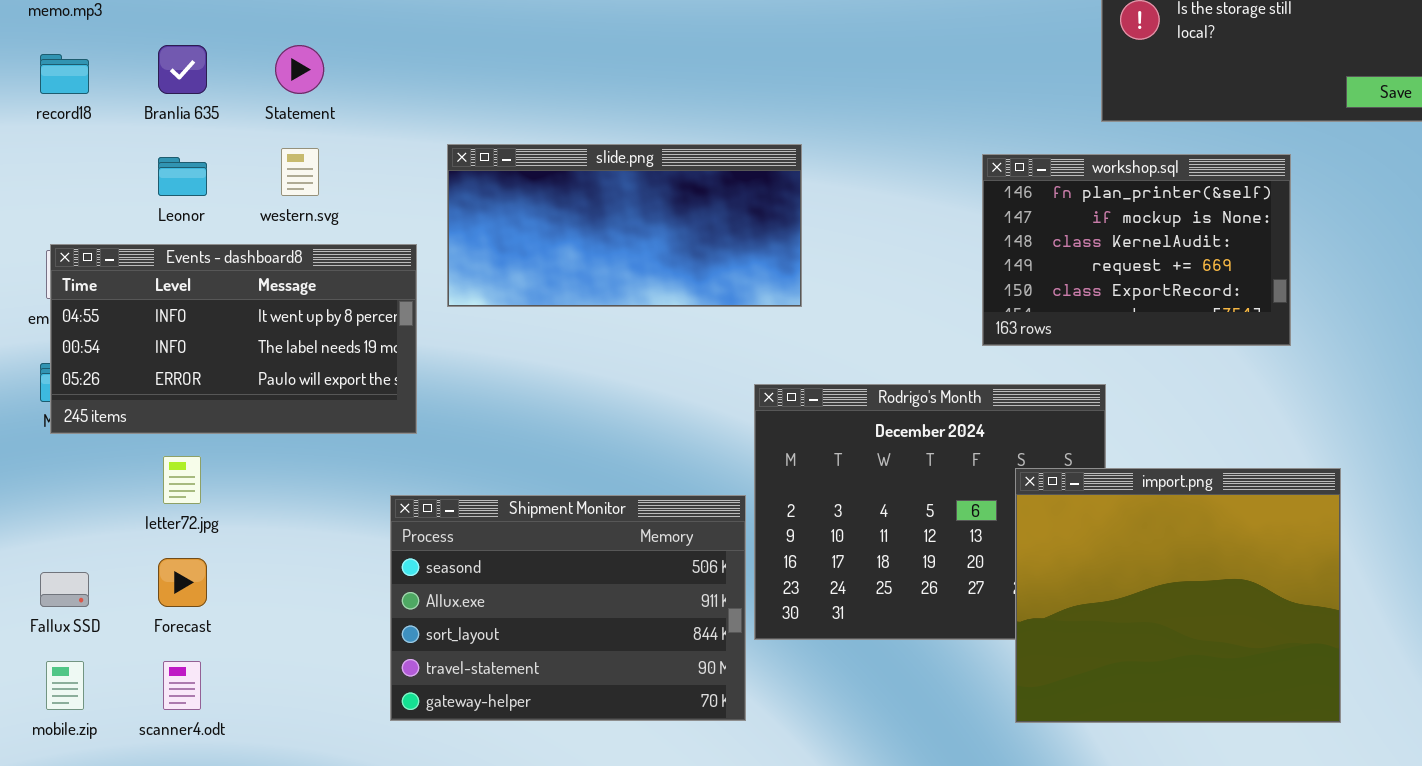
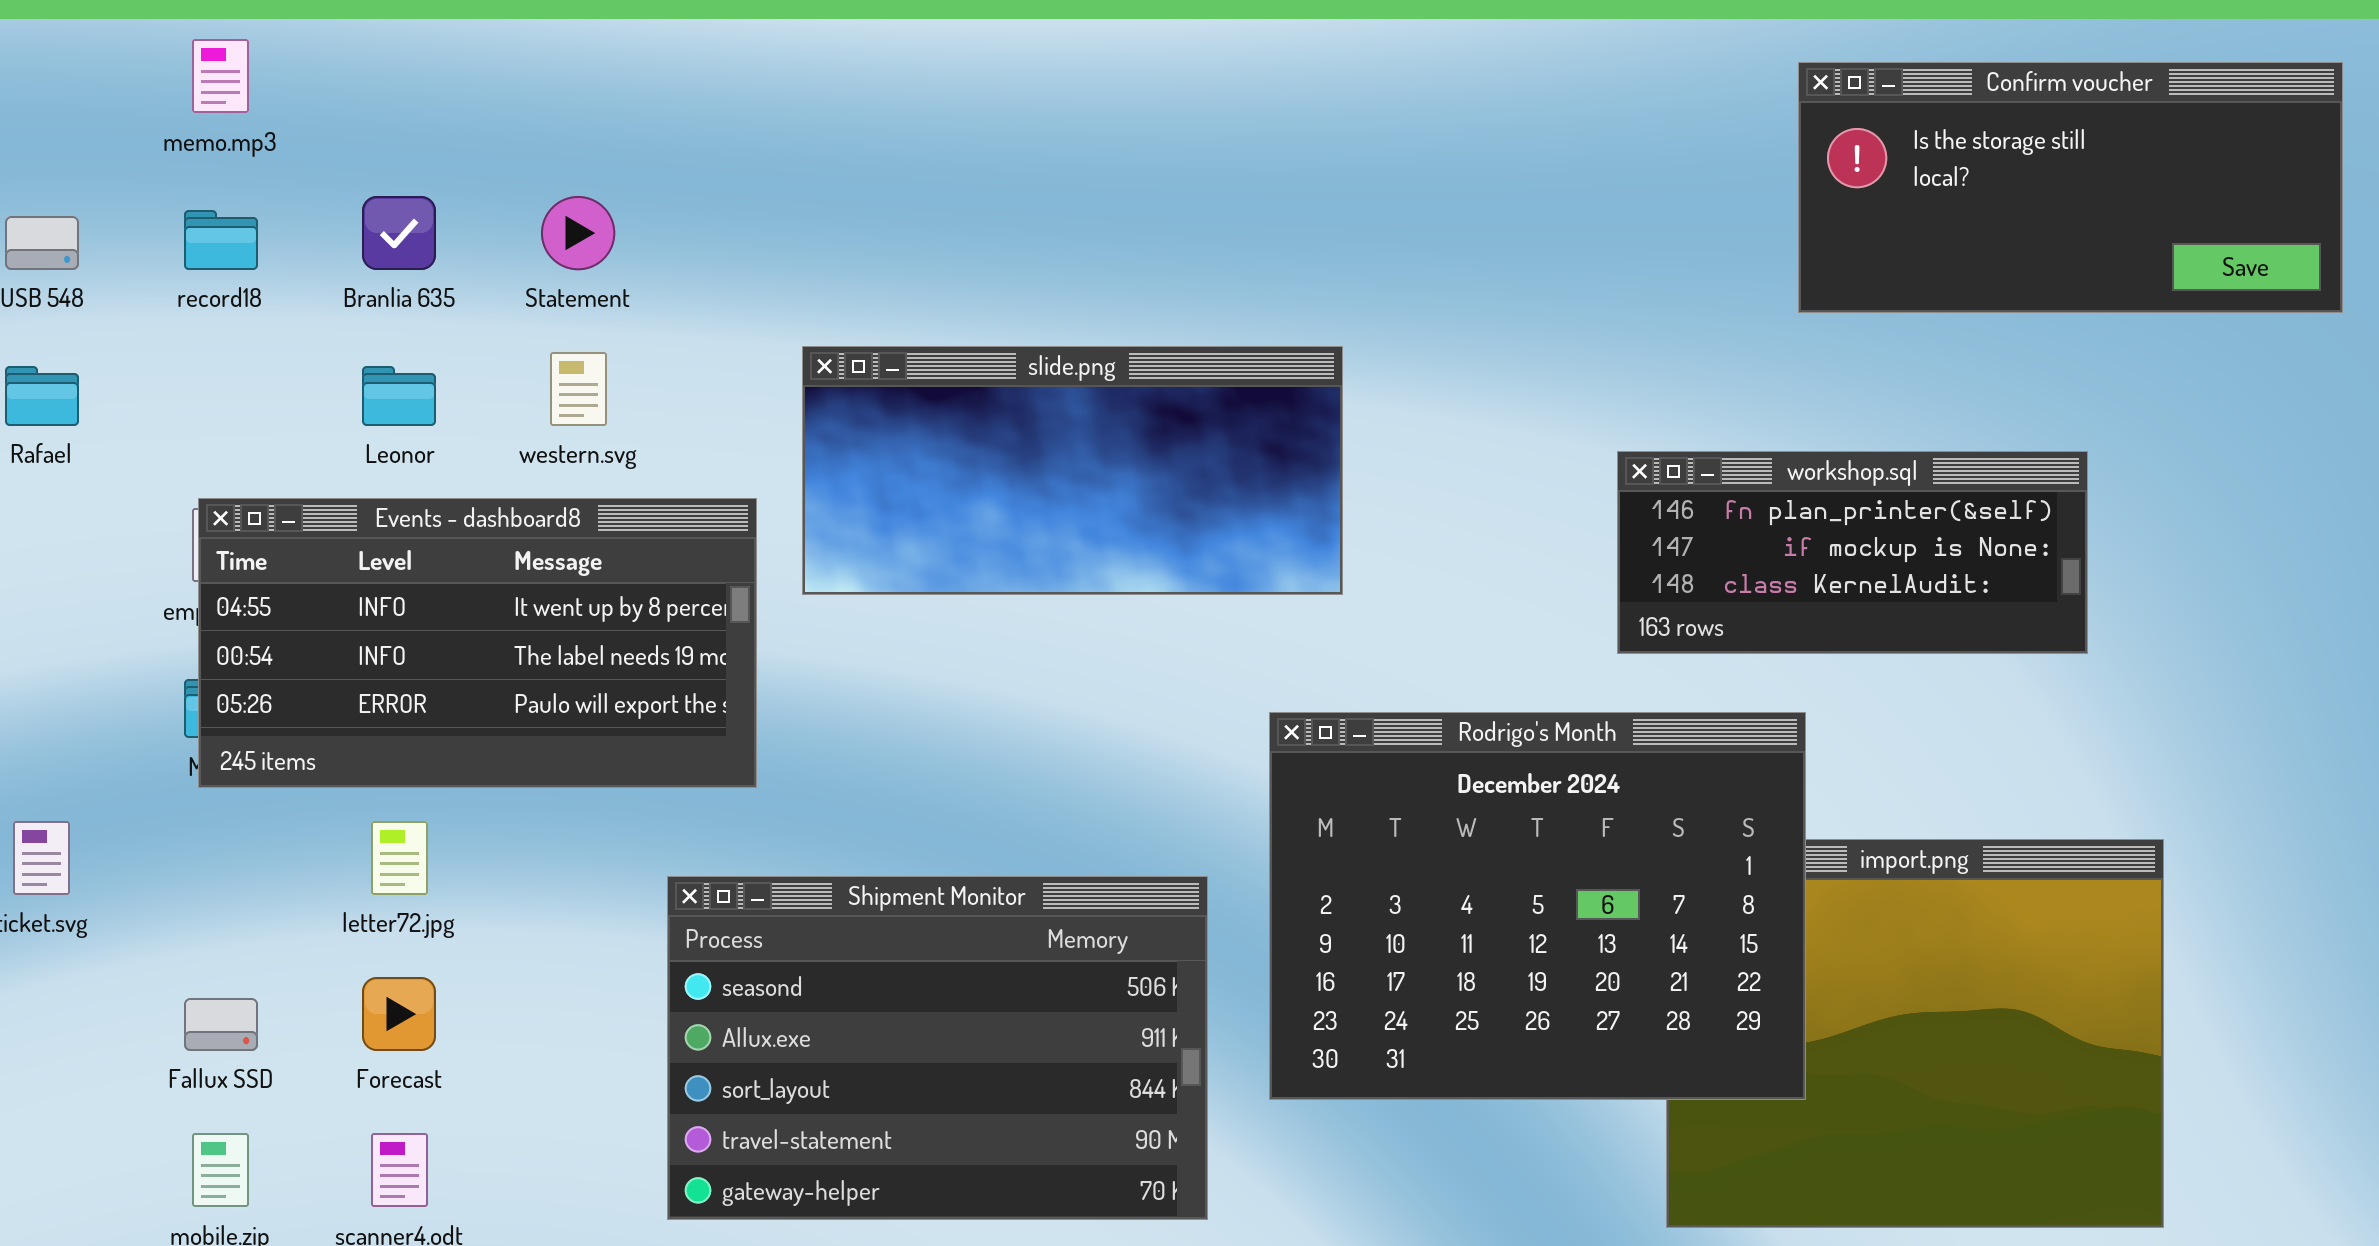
workshop.sql: [982,154,1291,346] -> [1617,451,2088,654], resized
Rodrigo's Month: [754,384,1106,640] -> [1269,712,1806,1100], raised
Shipment Monitor: [390,495,746,721] -> [667,876,1208,1220], moved

